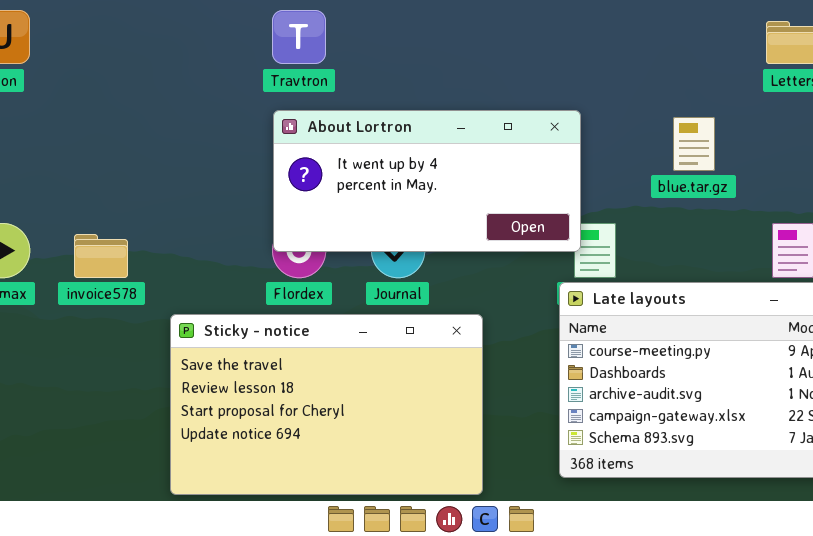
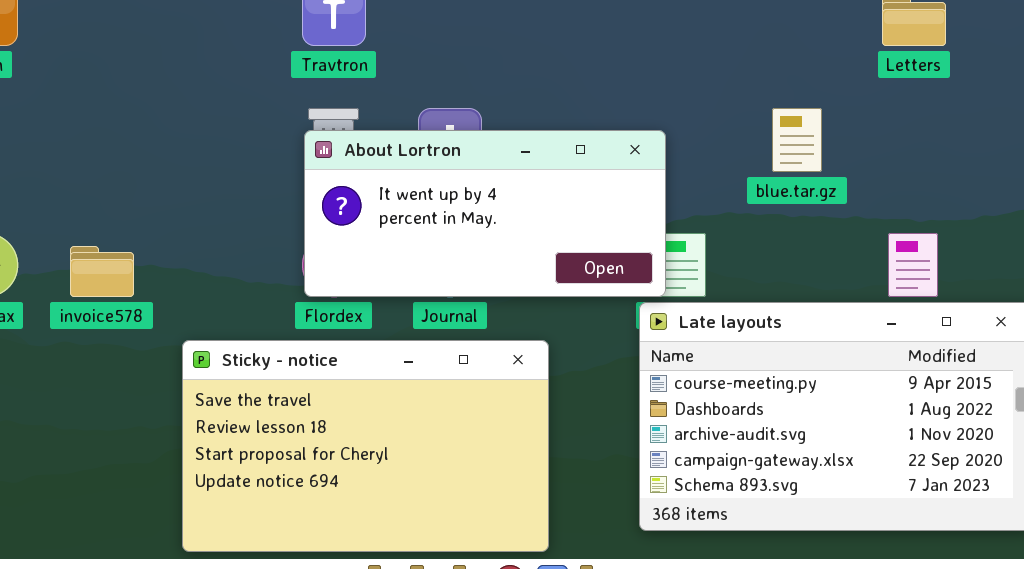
About Lortron: [273,110,581,252] -> [304,130,666,297], moved

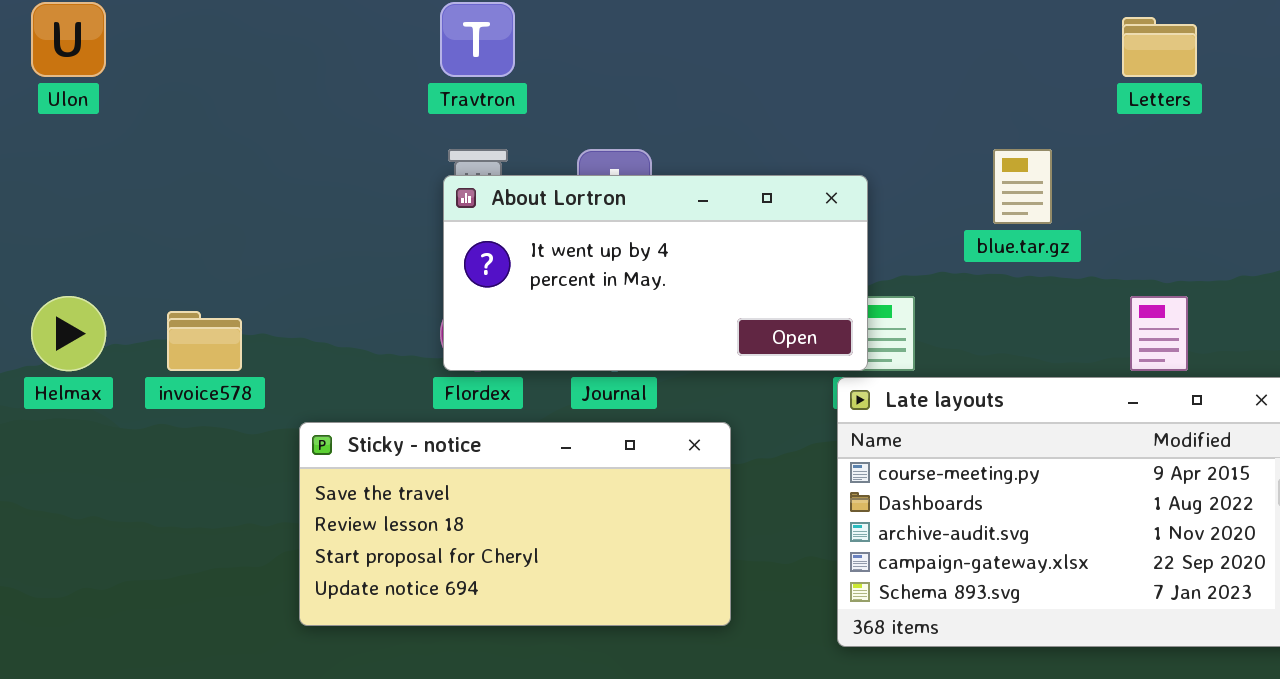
Sticky - notice: [182,340,549,552] -> [299,422,731,626], resized

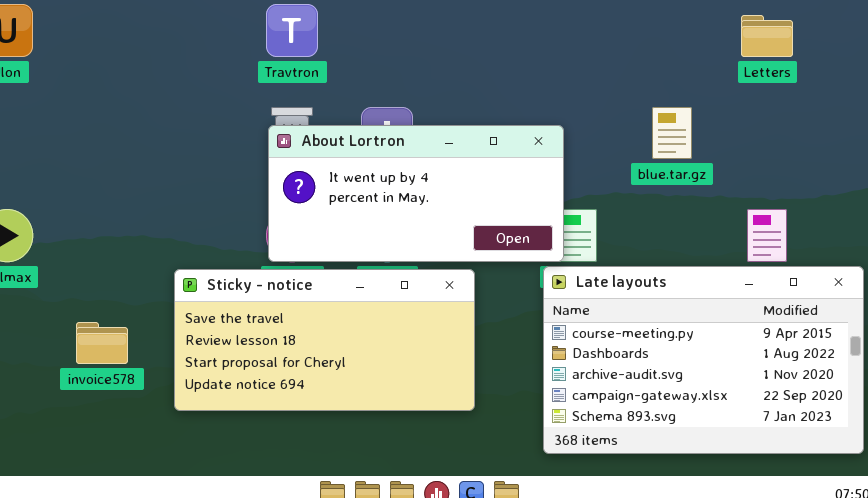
invoice578: [167,311,242,371] -> [76,322,128,364], moved
Sticky - notice: [299,422,731,626] -> [174,269,475,411], moved

